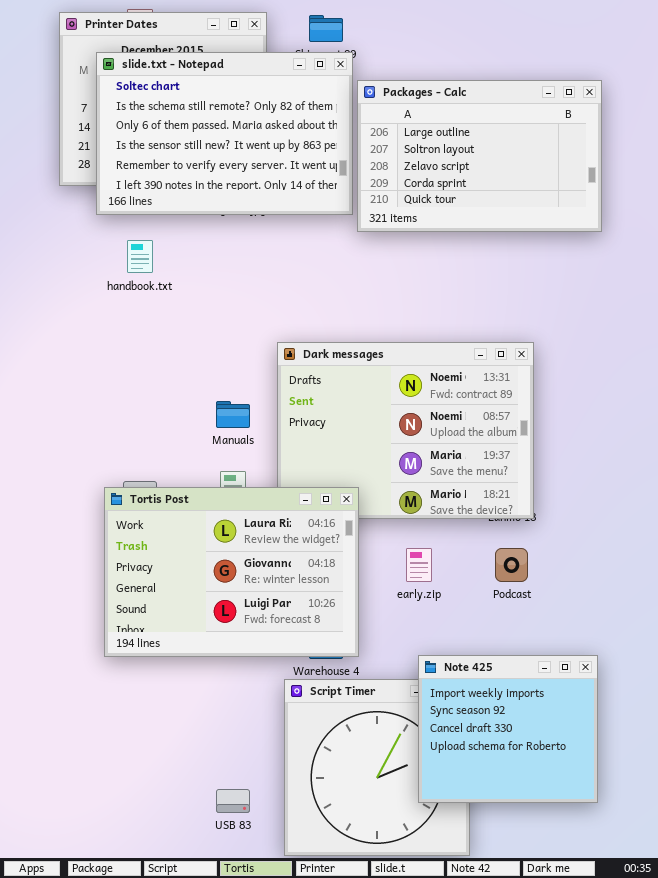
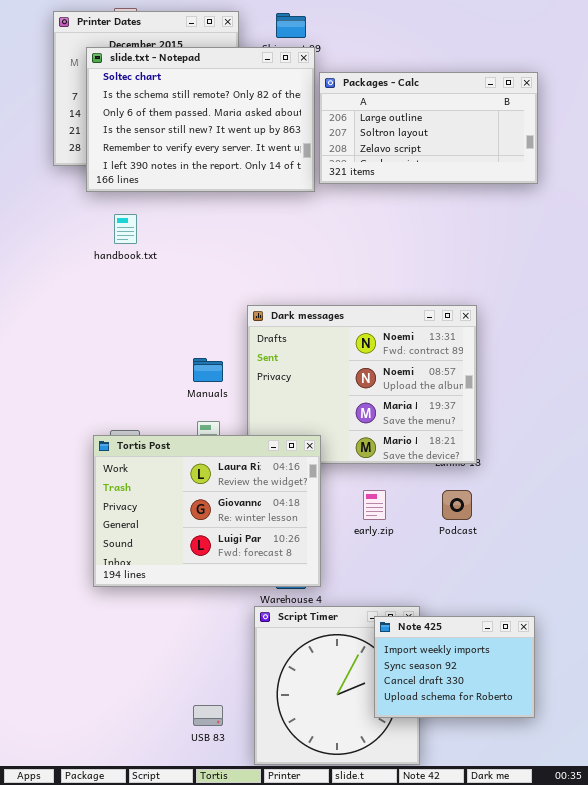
Packages - Calc: [357,80,602,232] -> [319,72,538,184], resized
Note 425: [418,655,598,803] -> [374,616,535,718], resized

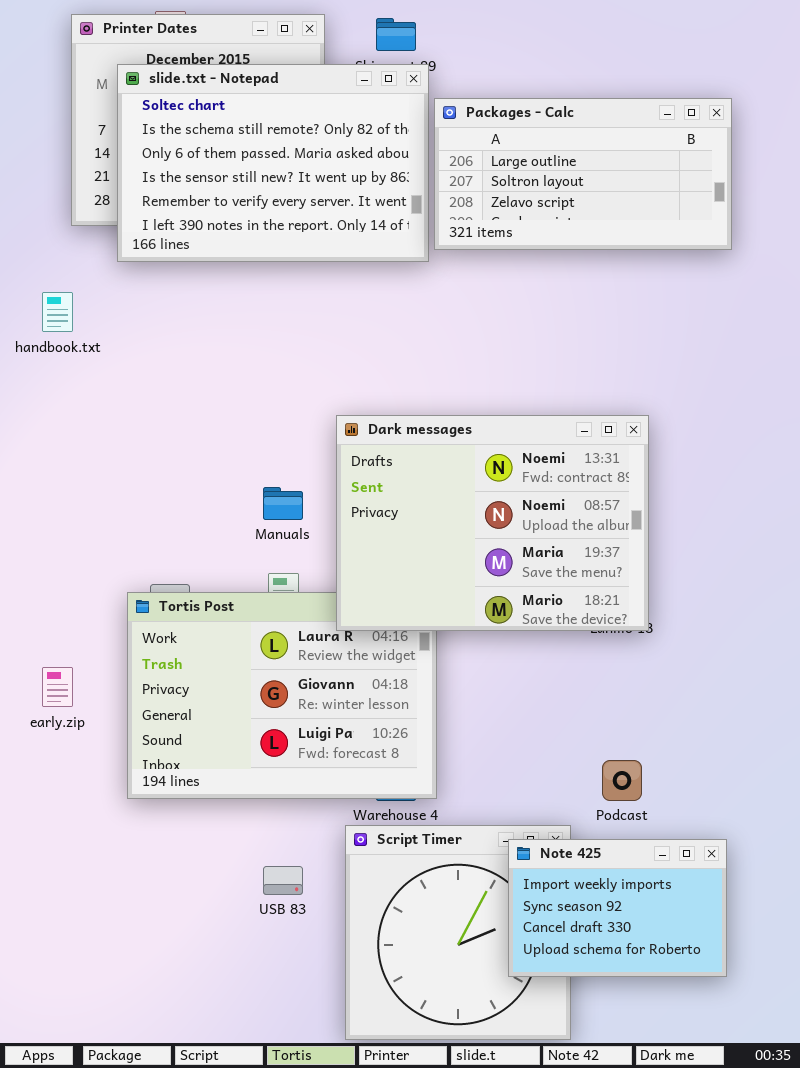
handbook.txt: [114,214,137,244] -> [42,292,73,332], moved
Dark messages: [247,305,477,464] -> [336,415,649,631], raised
early.zip: [363,490,386,520] -> [42,667,73,707], moved
Podcast: [442,490,472,520] -> [602,760,642,801], moved
USB 83: [193,705,223,726] -> [263,866,303,895], moved

